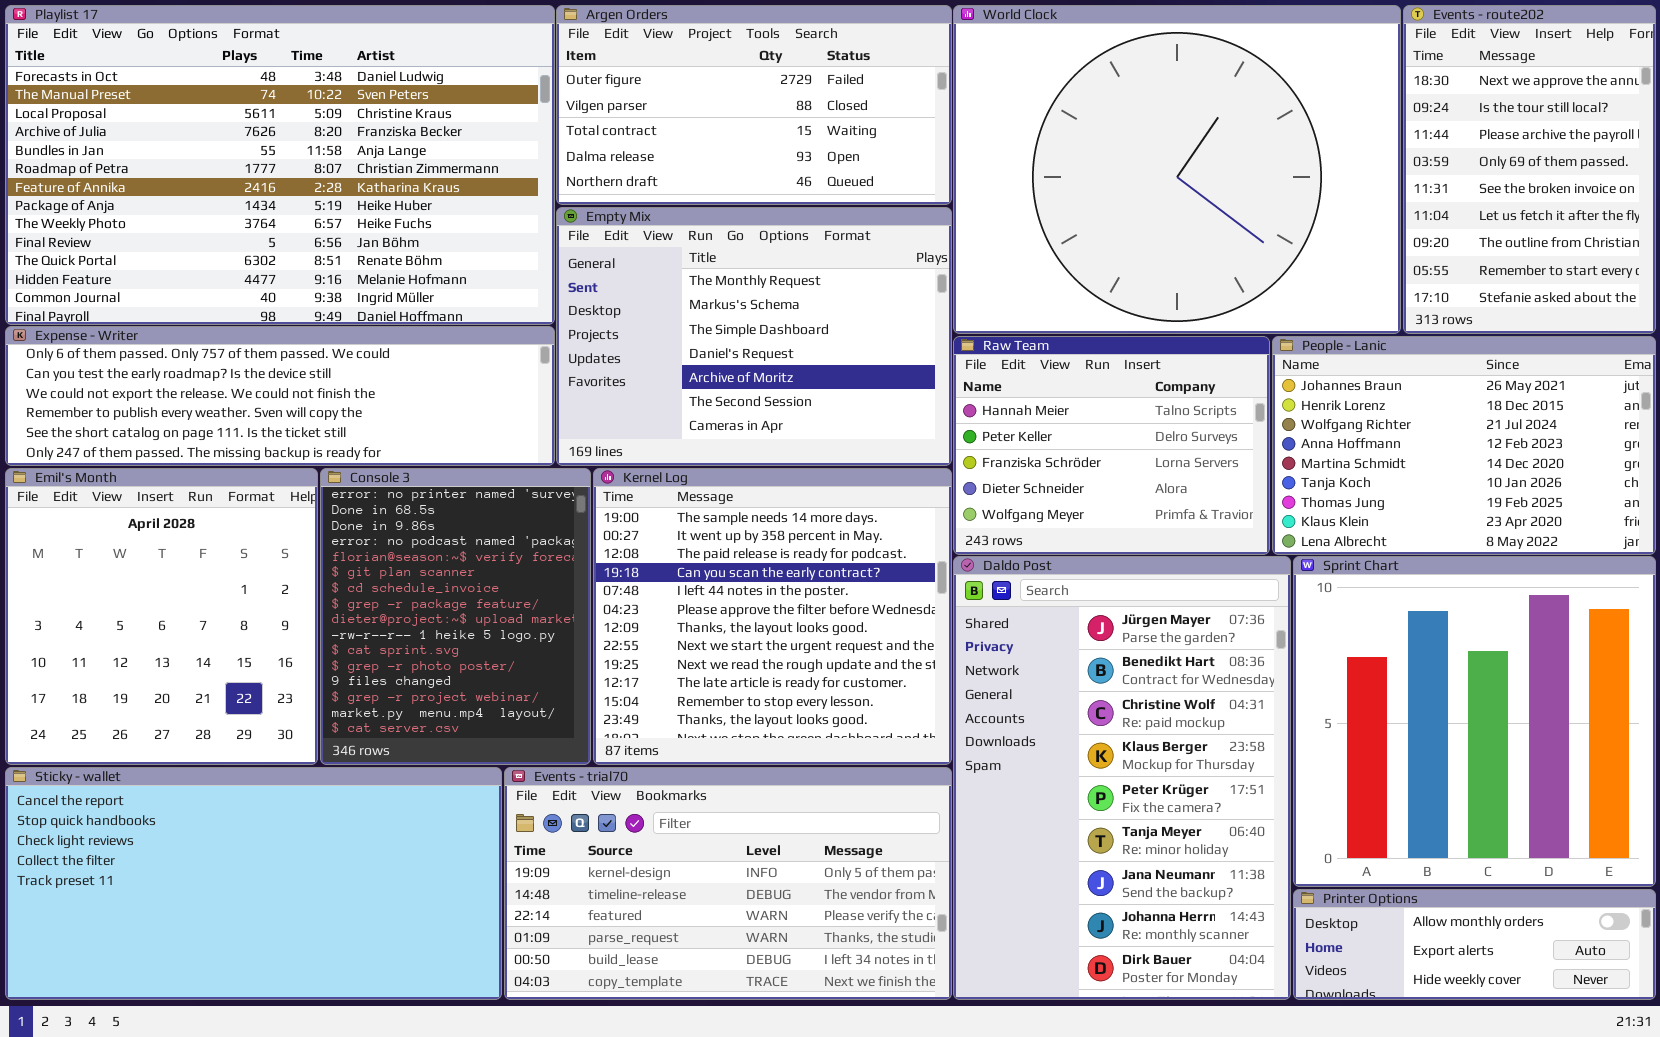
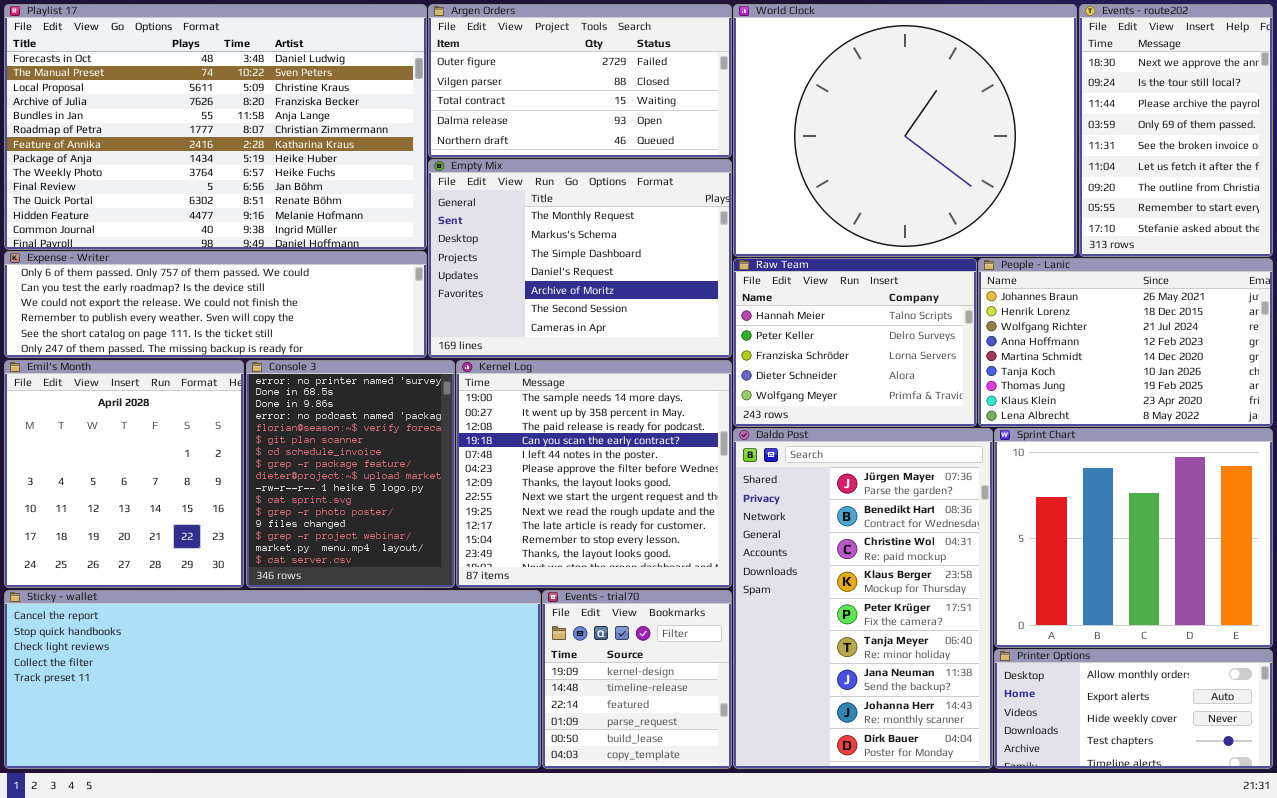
Sprint Chart: [1293,556,1656,887] -> [994,428,1273,648], resized
Sticky - wallet: [5,767,502,1000] -> [4,590,541,769], resized
Events - trial70: [504,767,952,1000] -> [542,590,732,769], resized
Printer Options: [1293,889,1656,1000] -> [994,649,1273,769], resized

